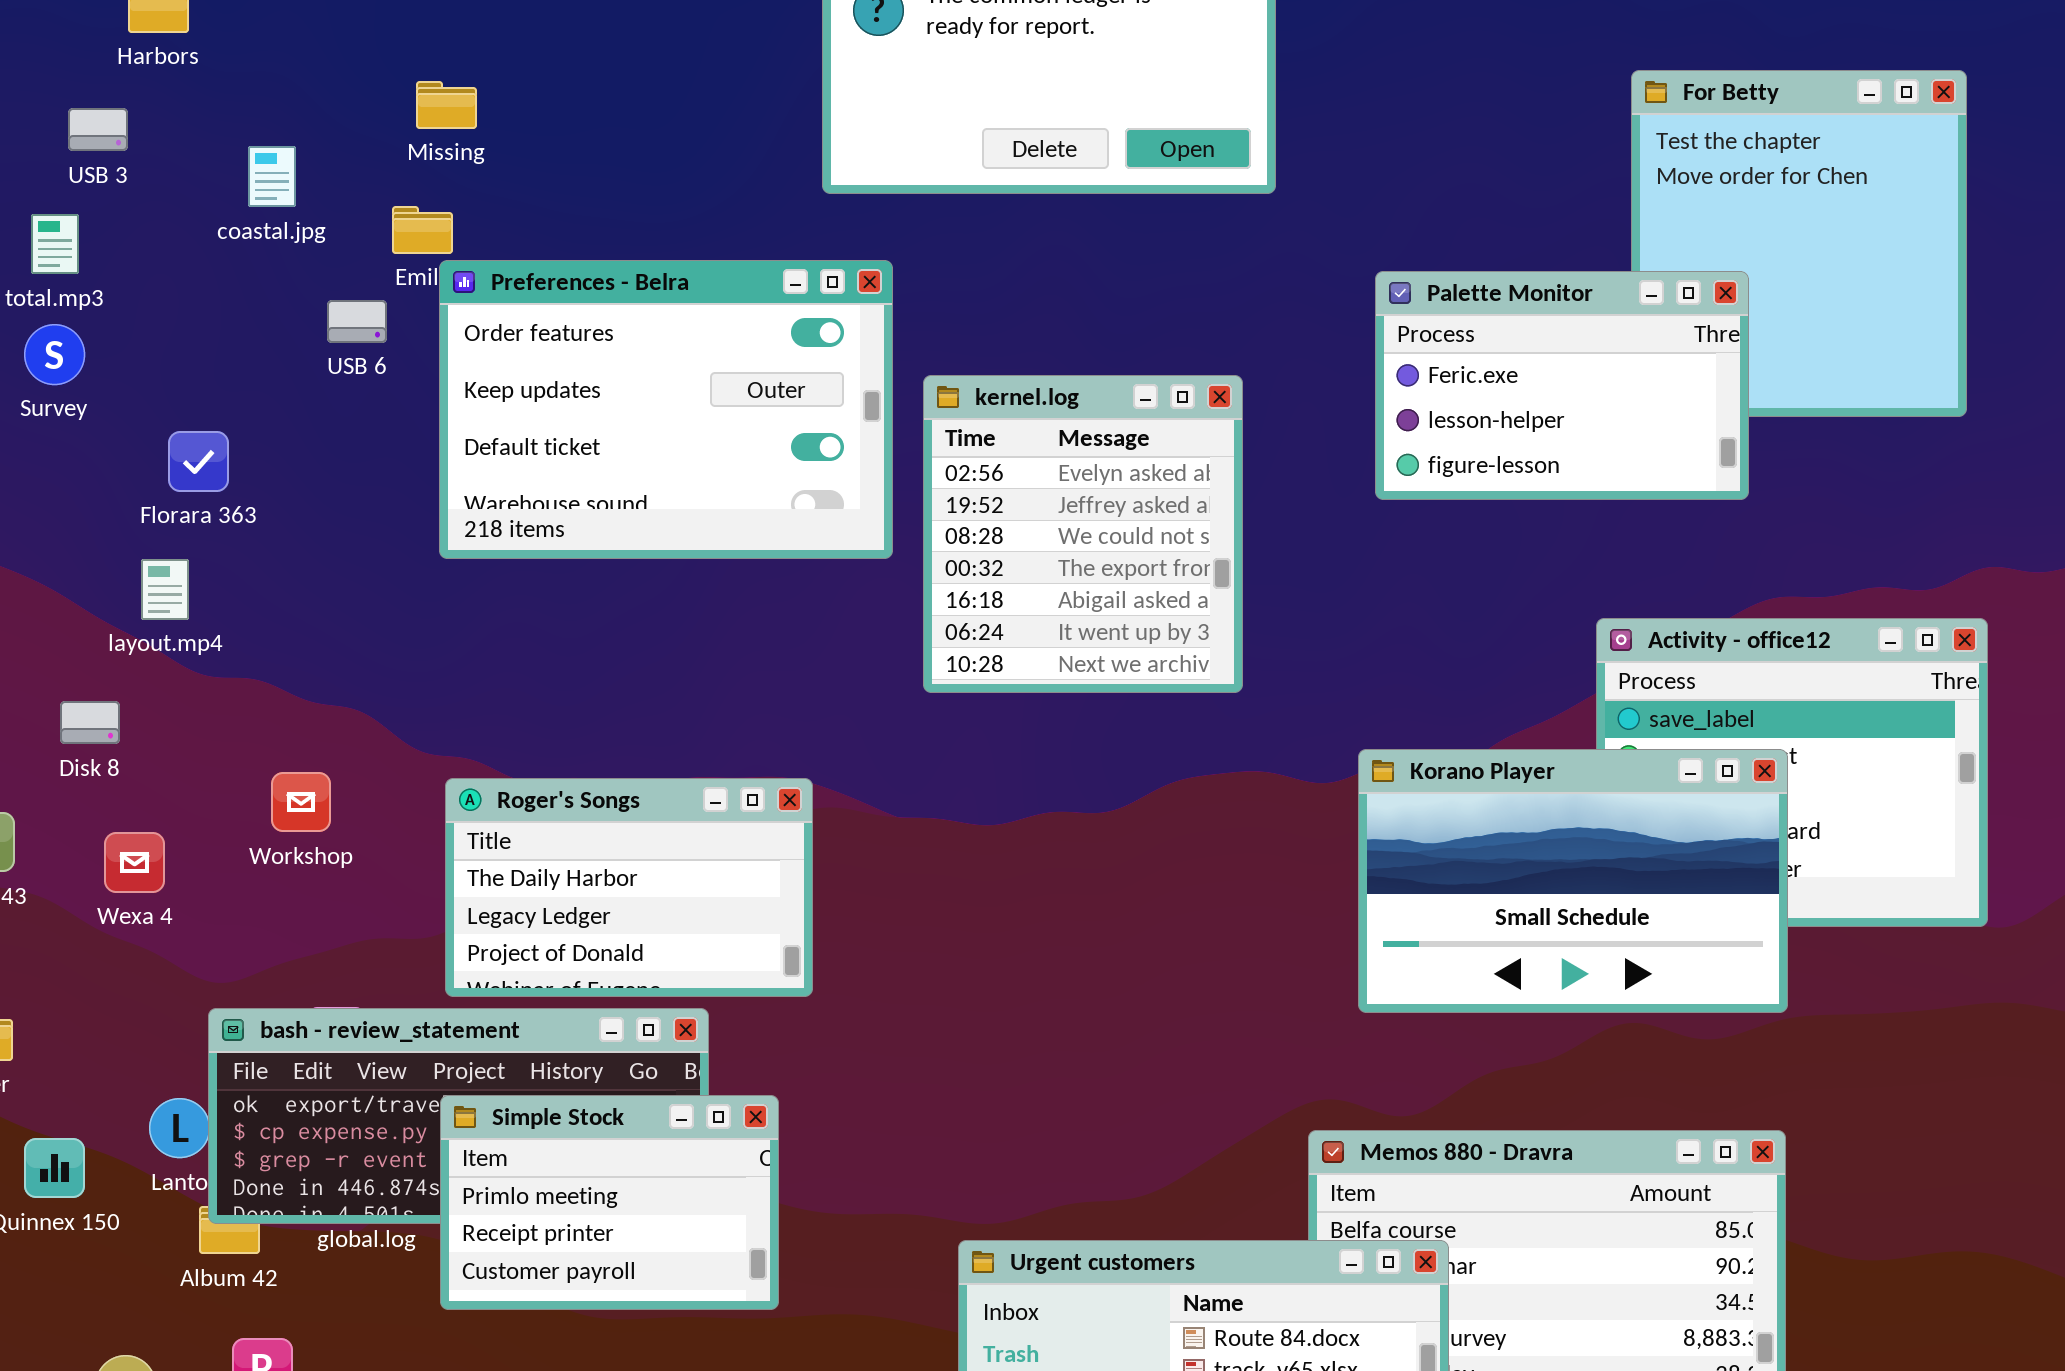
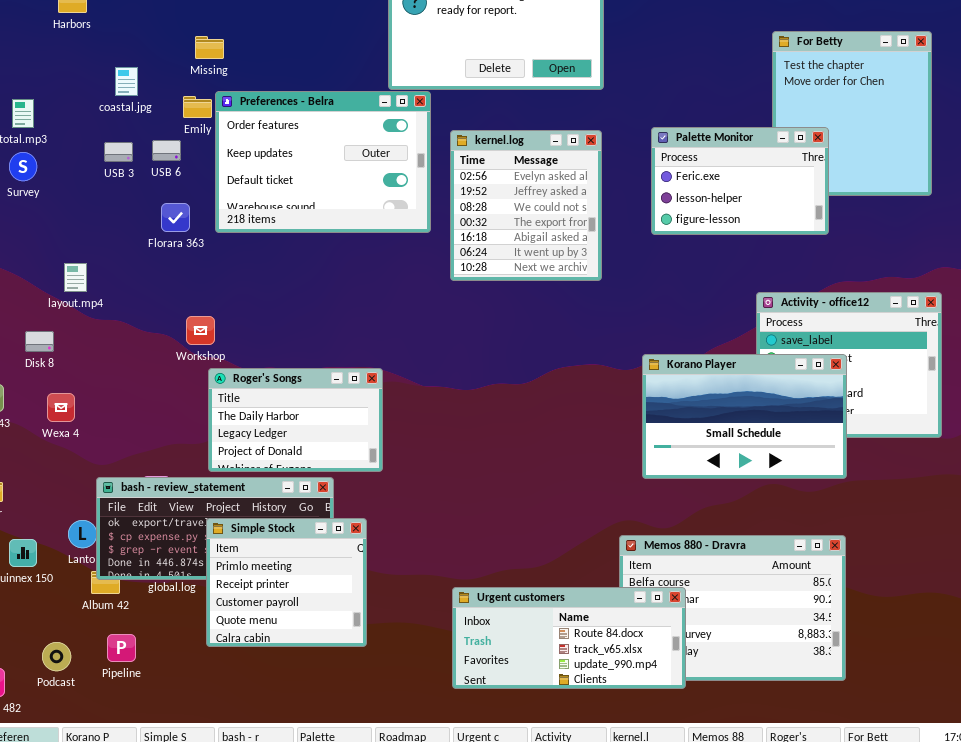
USB 3: [68,108,128,151] -> [104,142,133,162], moved
Preferences - Belra: [439,260,893,559] -> [215,91,431,233], moved
kernel.log: [923,375,1243,693] -> [450,130,602,281], moved
Florara 363: [168,431,229,492] -> [161,203,190,232], moved
Workshop: [271,772,331,832] -> [186,316,215,345], moved
Simple Stock: [440,1095,779,1310] -> [206,518,367,647], resized

